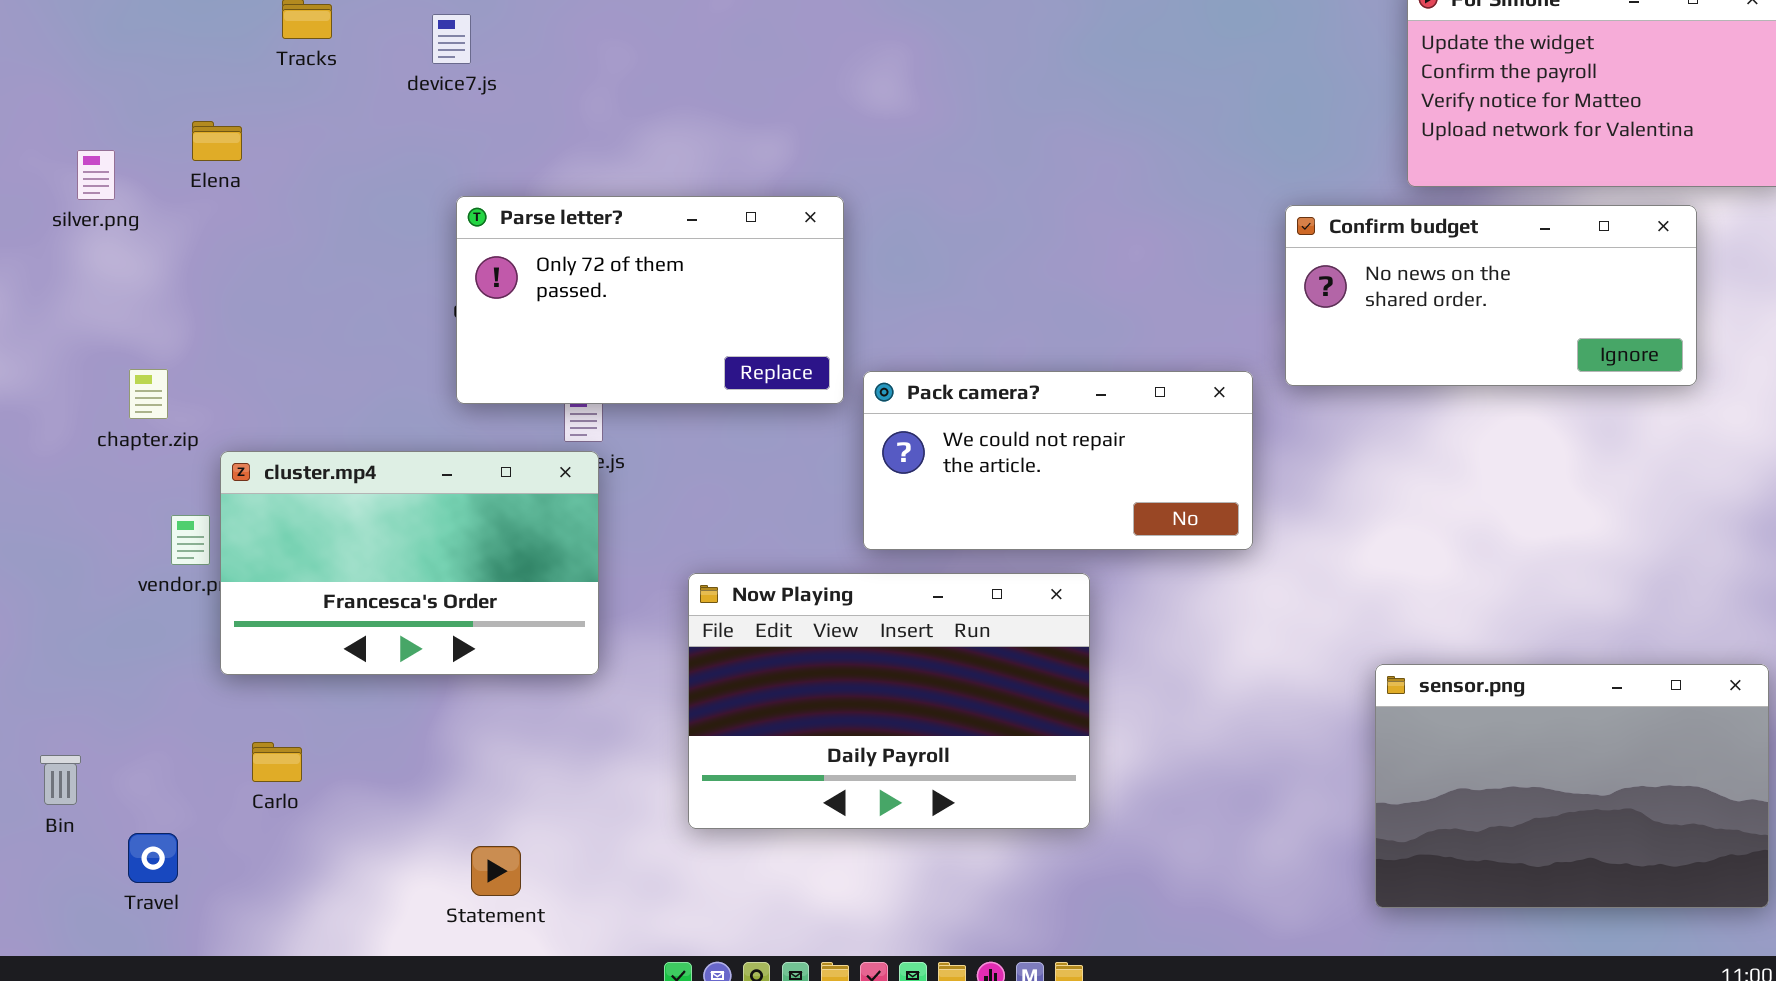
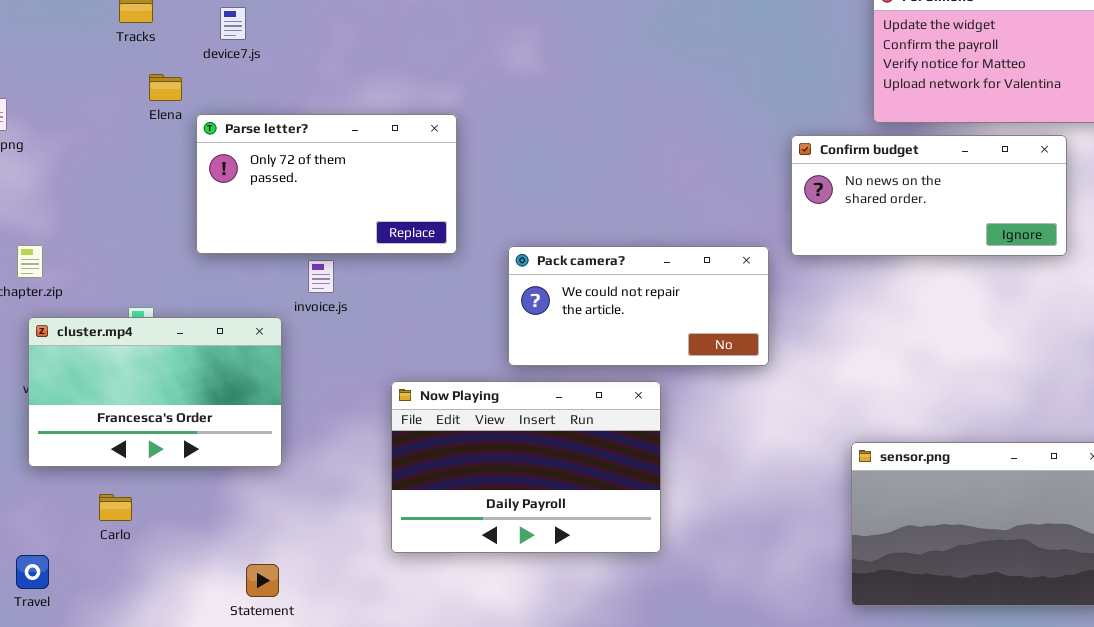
Elena: [192,121,242,161] -> [149,74,182,101], moved
Parse letter?: [456,196,844,404] -> [196,114,457,254], moved
cluster.mp4: [220,451,599,675] -> [28,317,282,467], moved

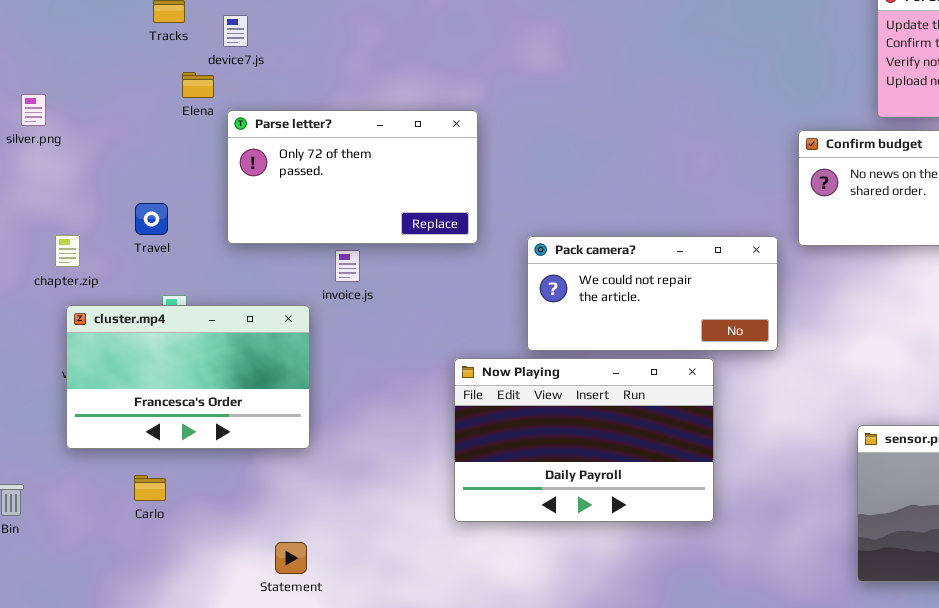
device7.js: [220,7,246,40] -> [223,15,248,47], moved
Now Playing: [391,381,661,553] -> [454,358,714,522], moved
Travel: [16,555,49,589] -> [135,203,168,235], moved

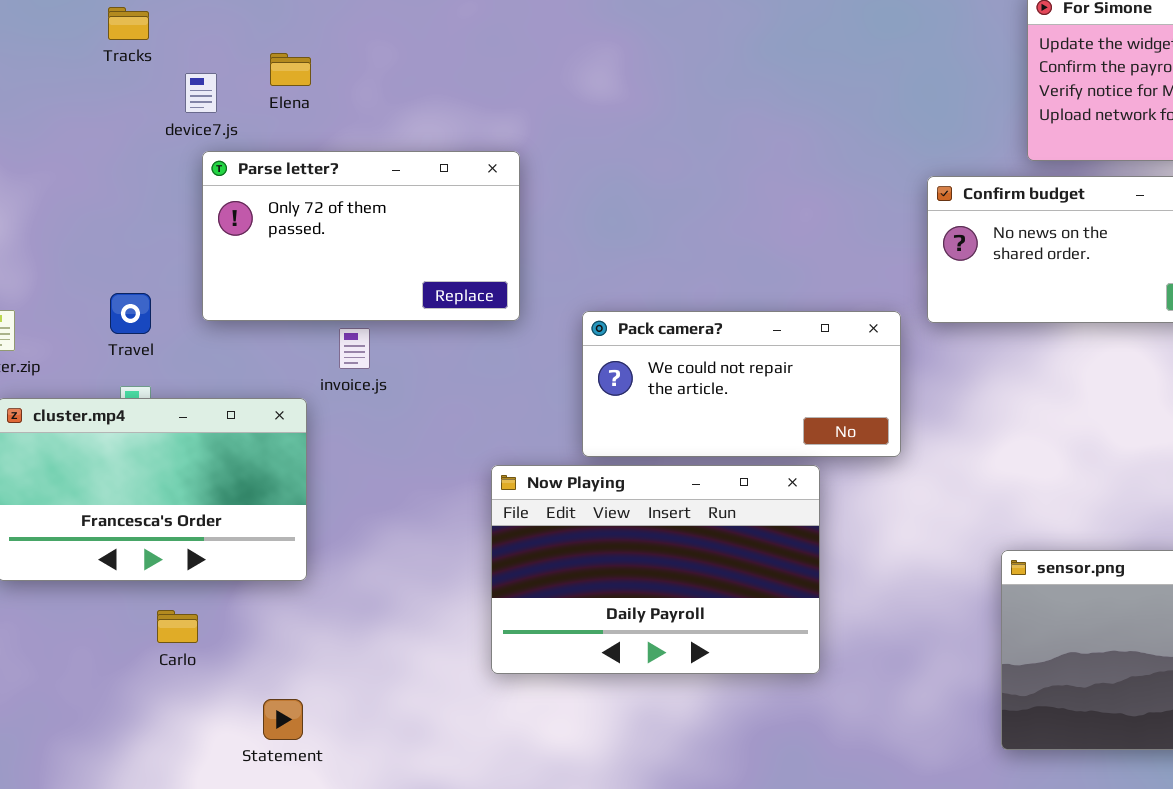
device7.js: [223,15,248,47] -> [185,73,217,113], moved
Elena: [182,72,214,98] -> [270,53,311,86], moved
Travel: [135,203,168,235] -> [110,293,151,334], moved
Carlo: [134,475,166,501] -> [157,610,198,643], moved

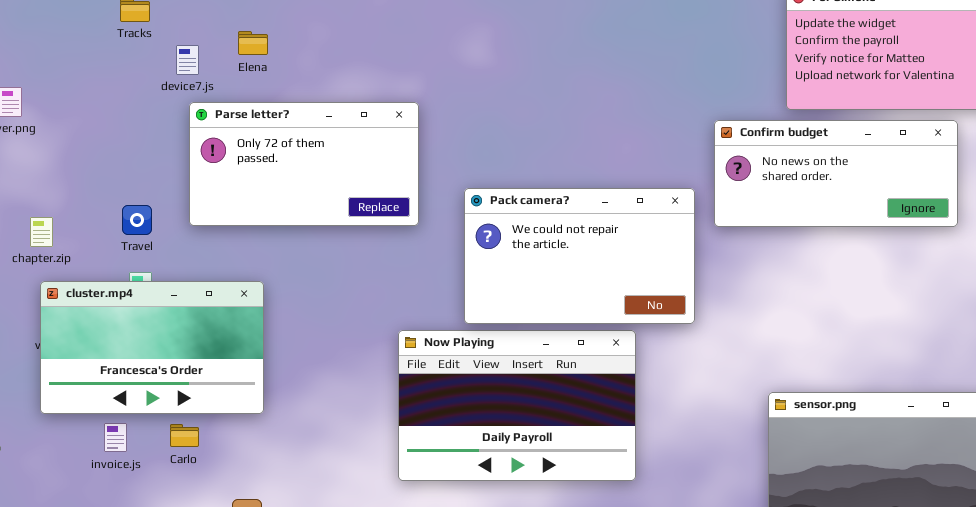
Pack camera?: [582,311,901,457] -> [464,188,695,324], resized
invoice.js: [339,328,370,369] -> [104,423,127,452], moved
Carlo: [157,610,198,643] -> [170,424,199,447], moved

